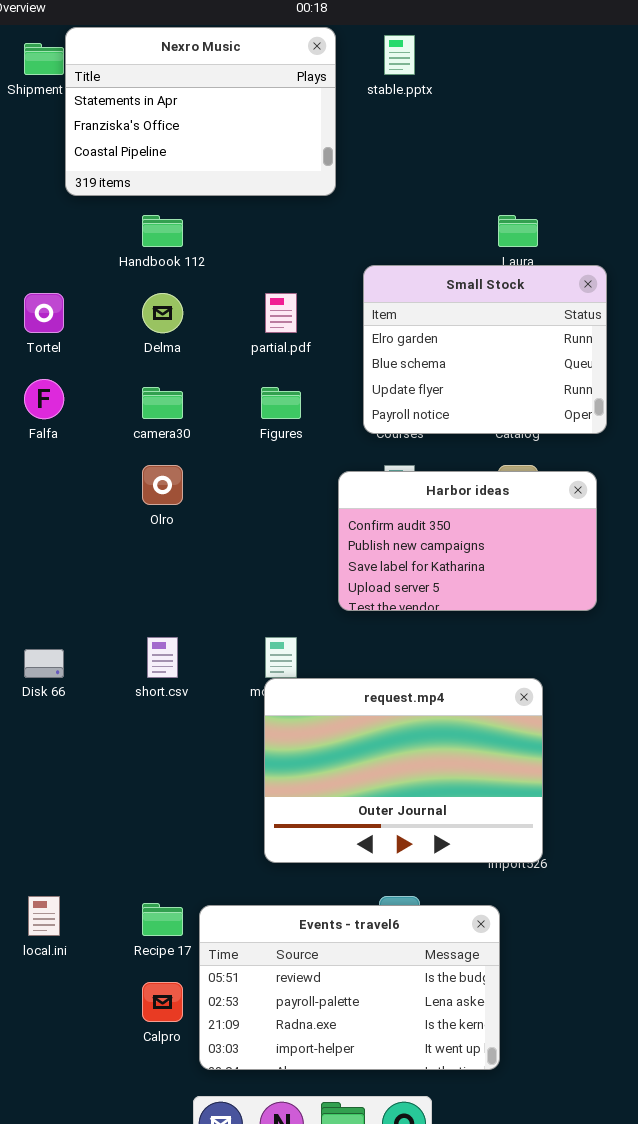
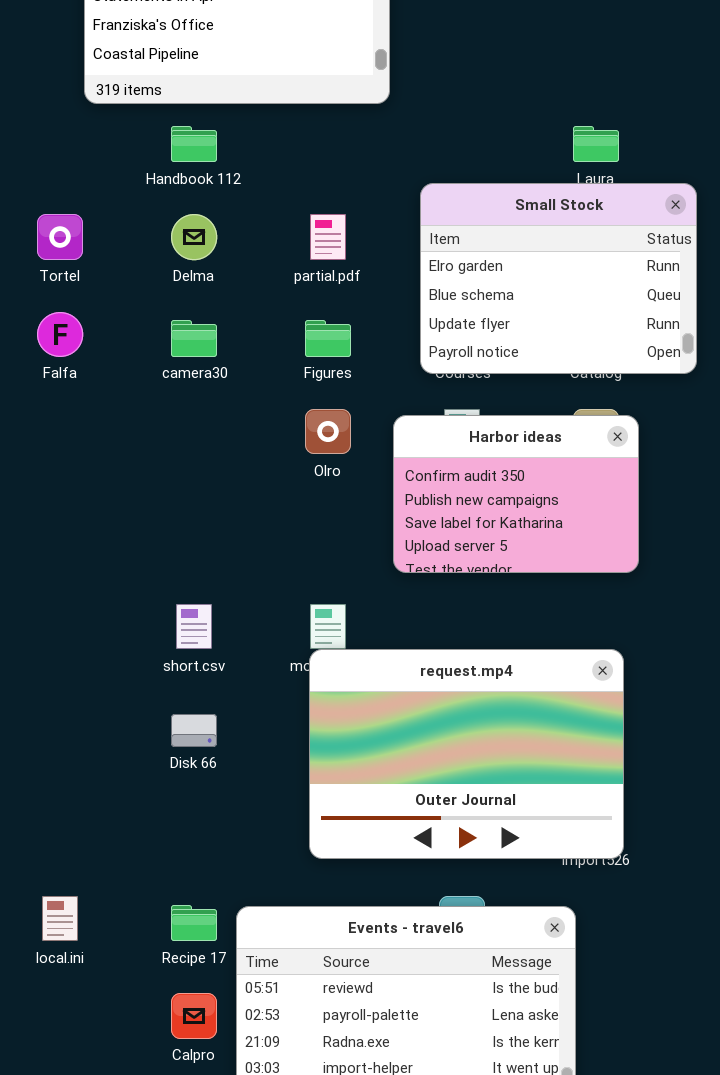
Olro: [142,465,183,505] -> [305,409,351,454], moved
Harbor ideas: [338,471,597,611] -> [393,415,639,573], resized
Disk 66: [24,649,64,678] -> [171,714,217,747], moved

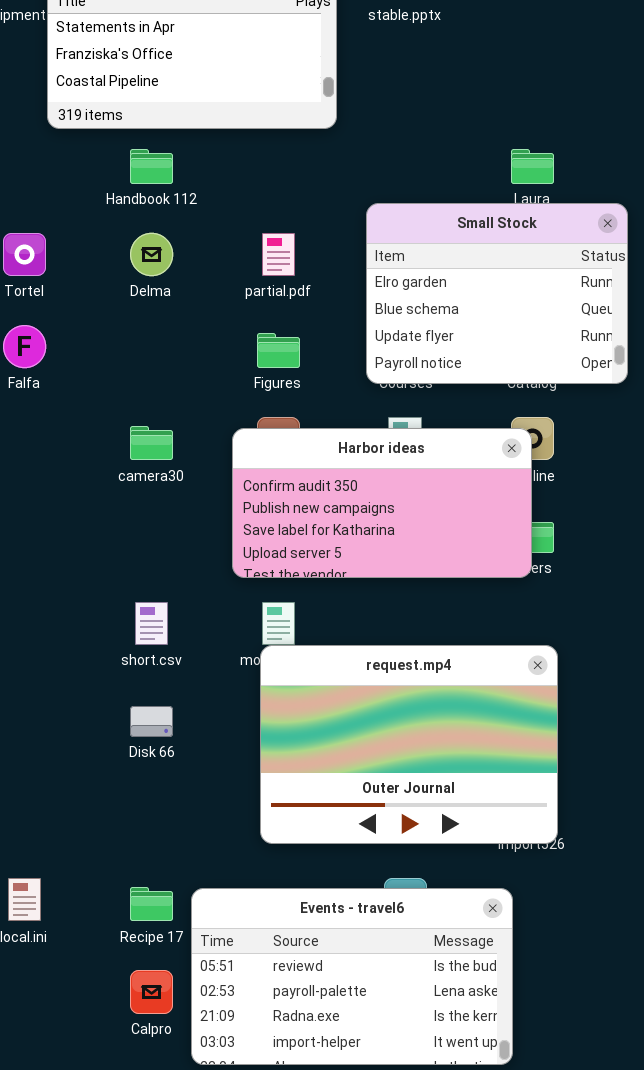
camera30: [171,320,217,357] -> [130,426,173,460], moved
Harbor ideas: [393,415,639,573] -> [232,428,532,578], moved, resized

